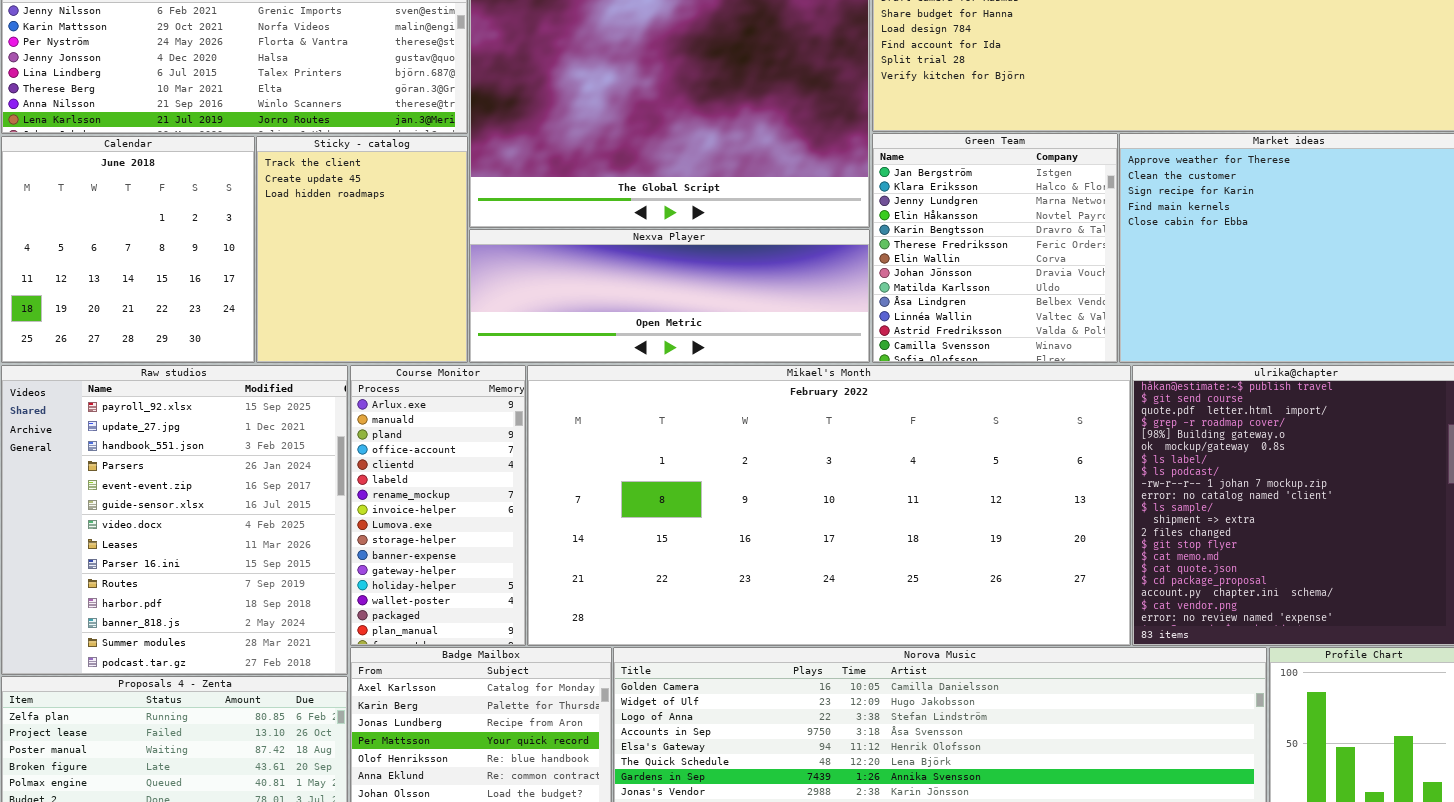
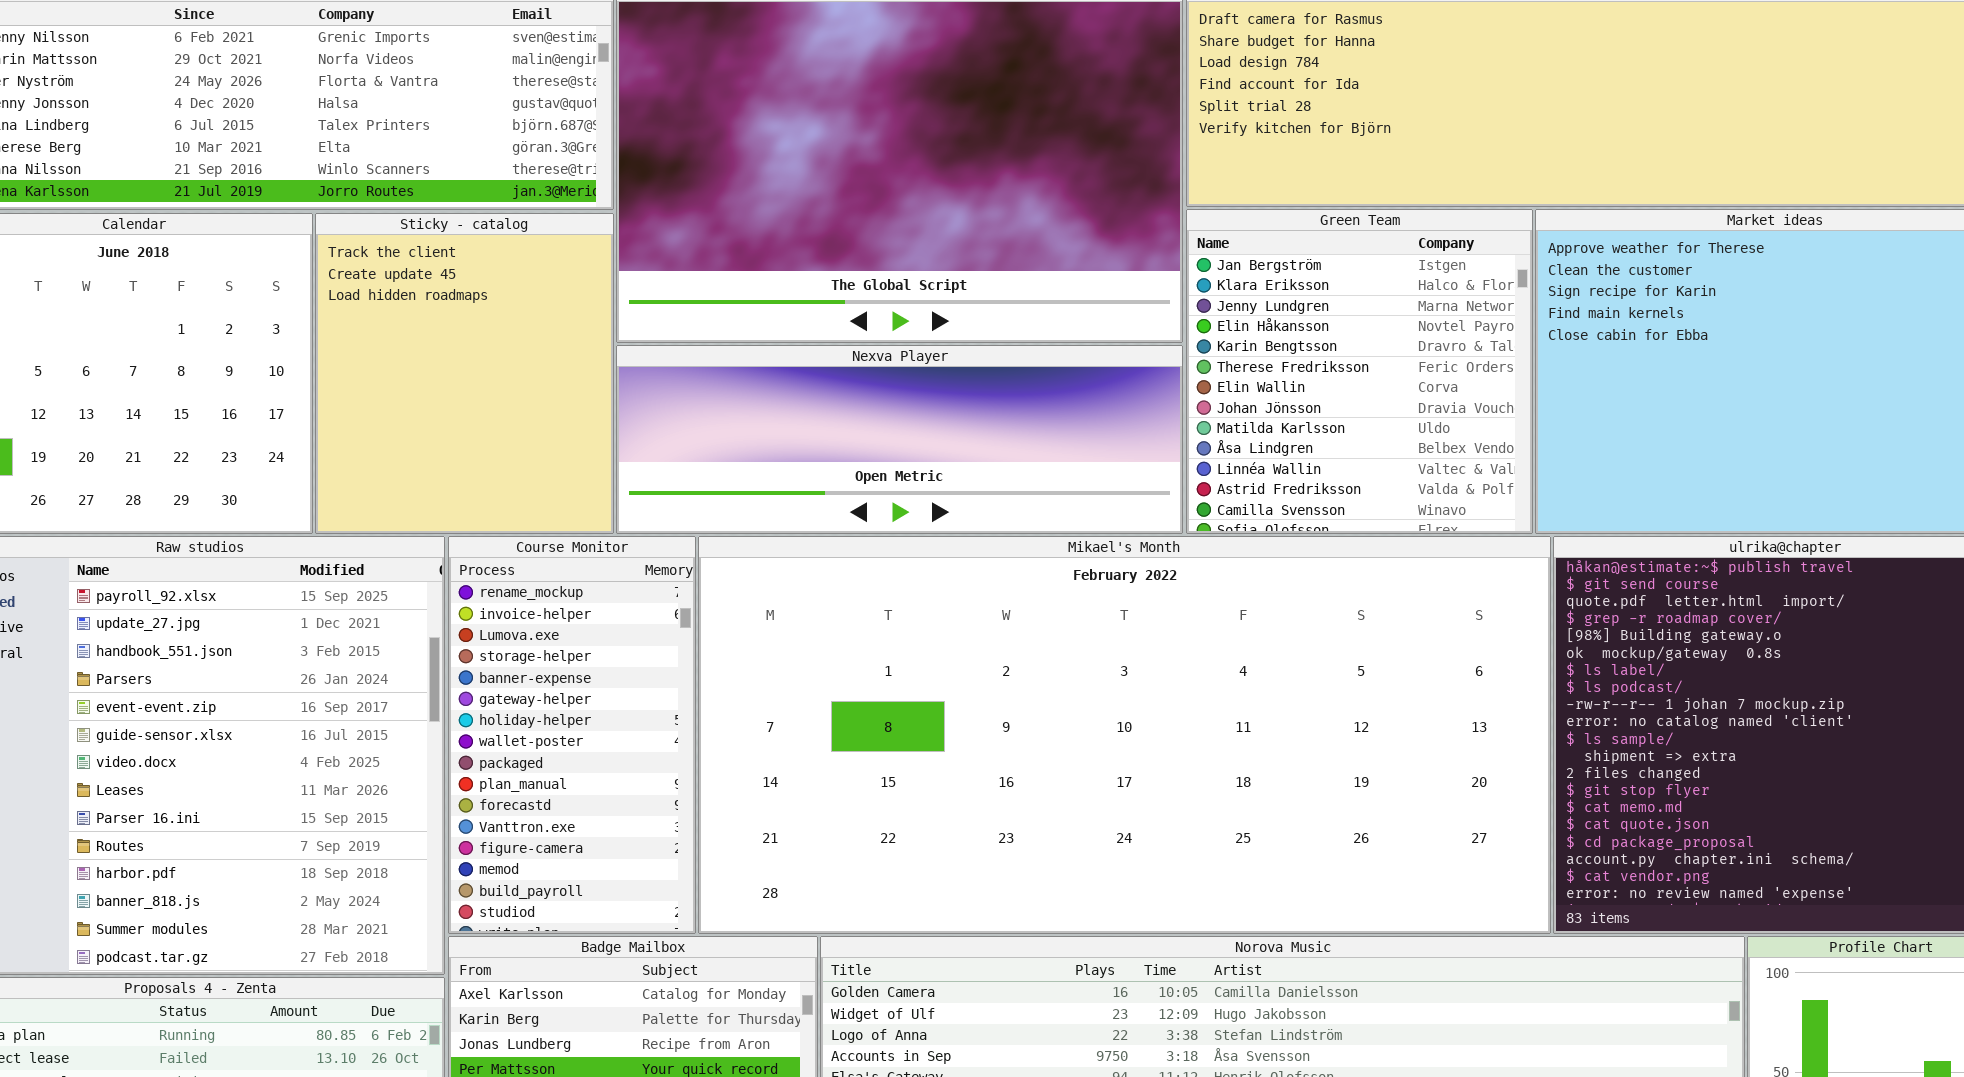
Course Monitor: [350,365,526,646] -> [448,536,696,934], scrolled down 6 rows

